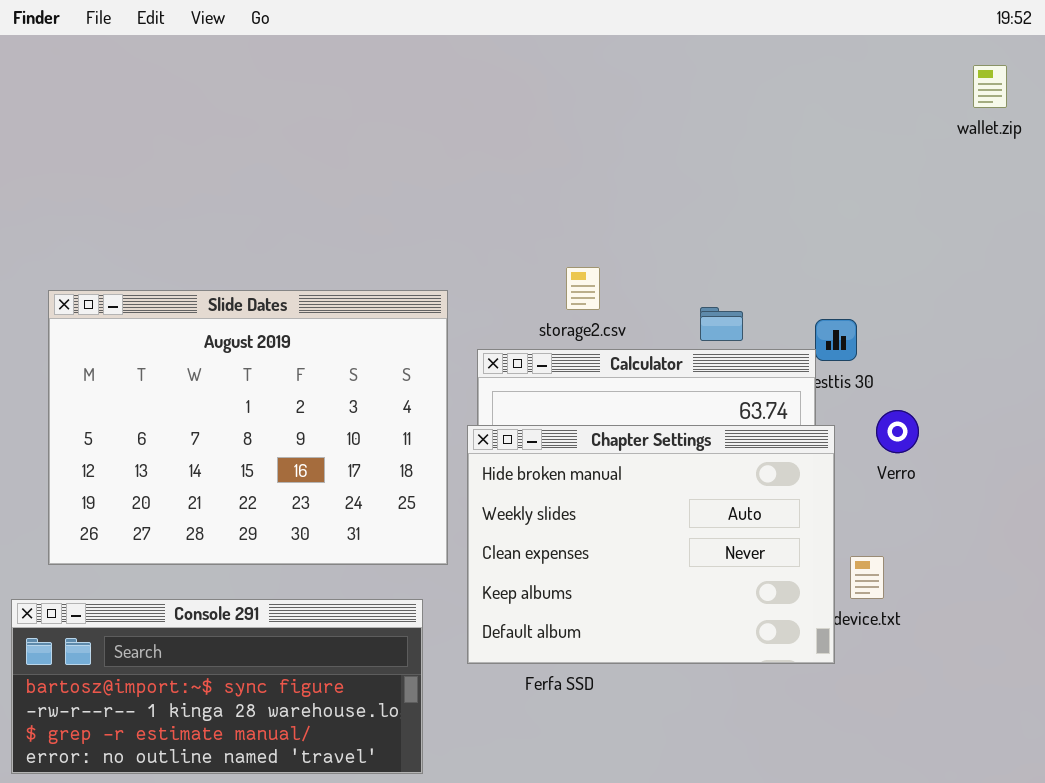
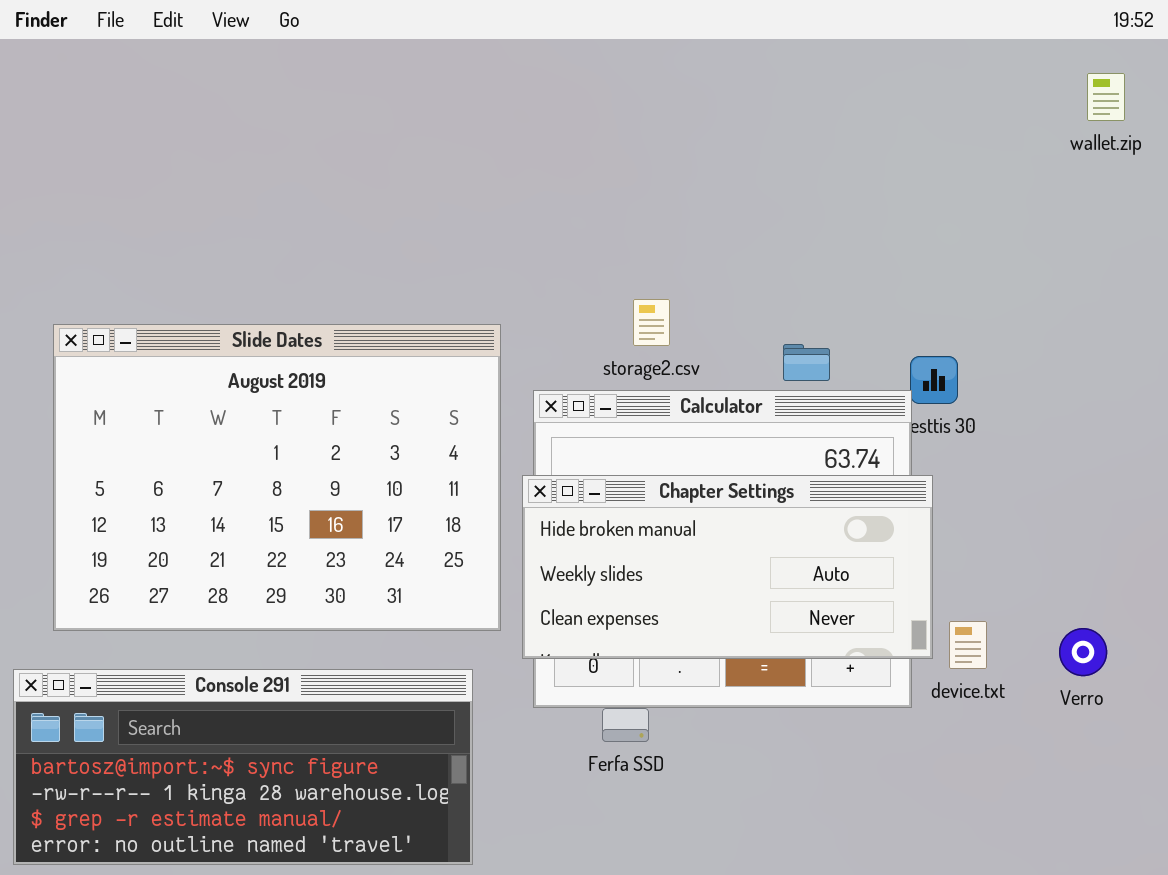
Verro: [876,410,919,453] -> [1059,628,1107,676], moved
Chapter Settings: [467,425,835,664] -> [522,475,933,659], resized

